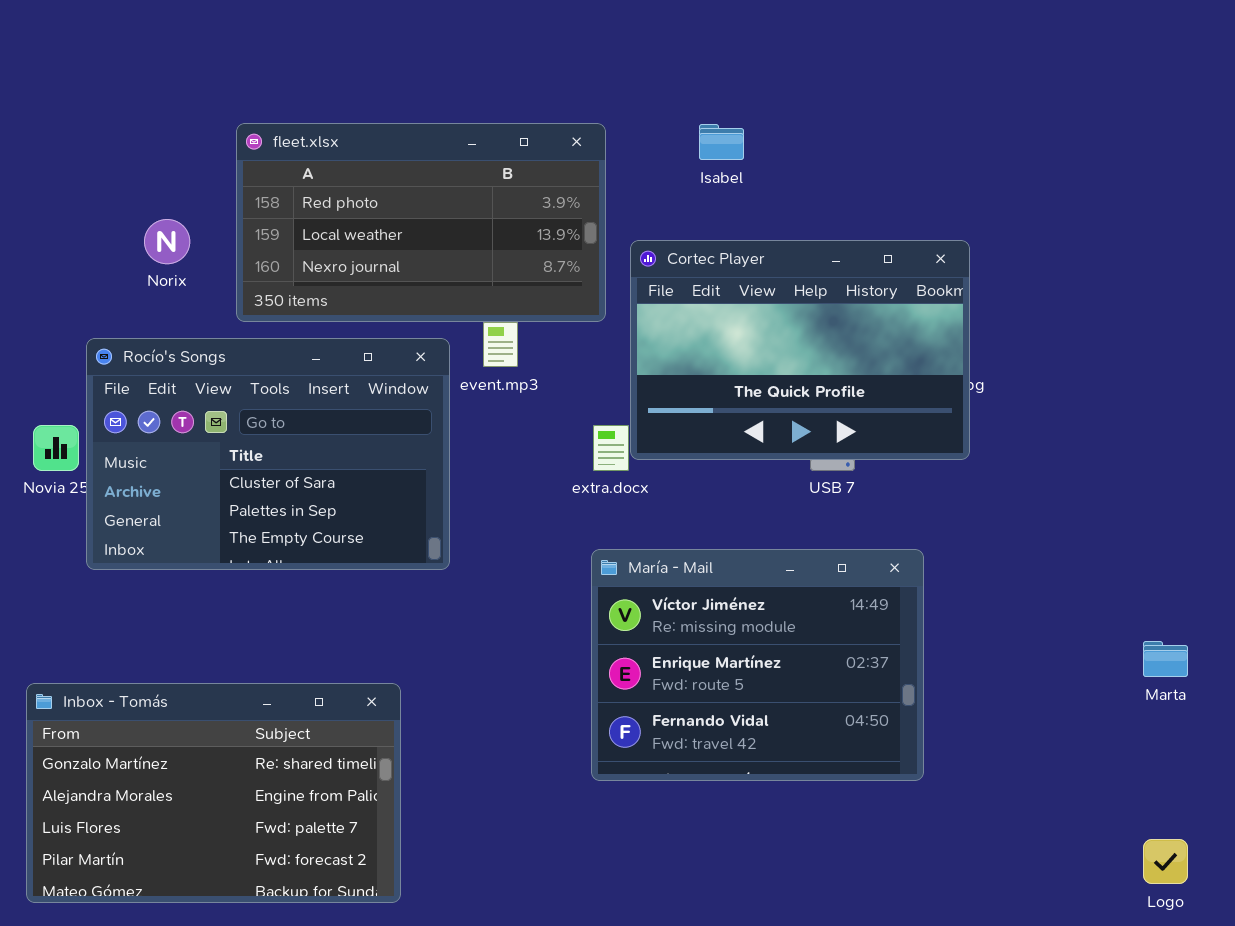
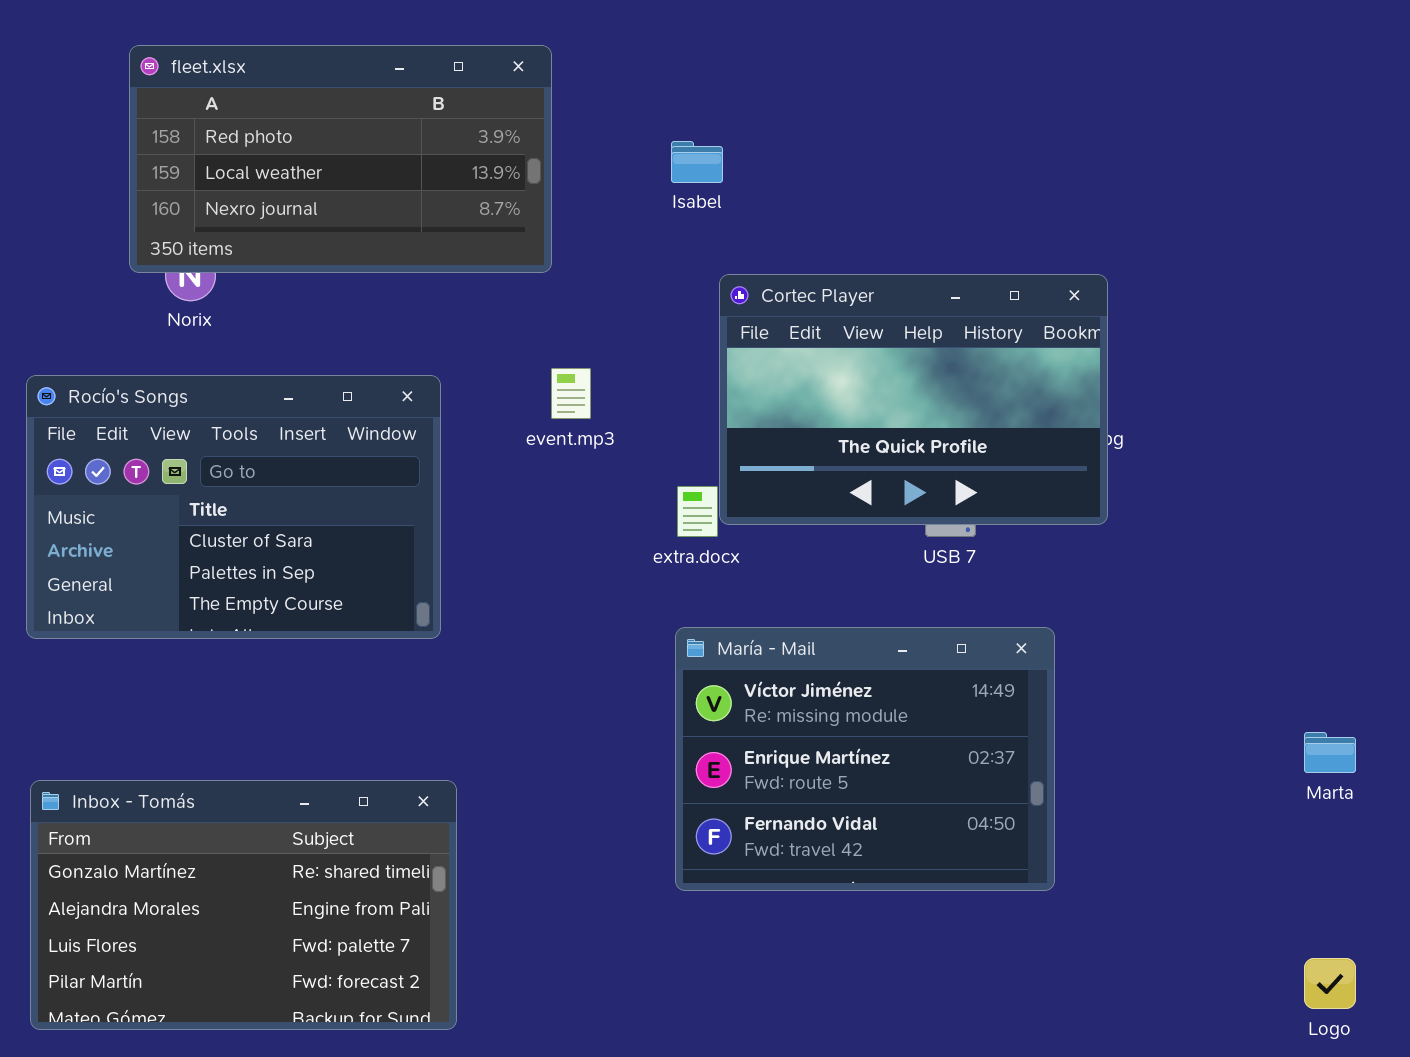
fleet.xlsx: [236,123,606,322] -> [129,45,552,273], moved
Isabel: [699,124,744,160] -> [671,141,723,183], moved
Rocío's Songs: [86,338,450,570] -> [26,375,441,639], moved

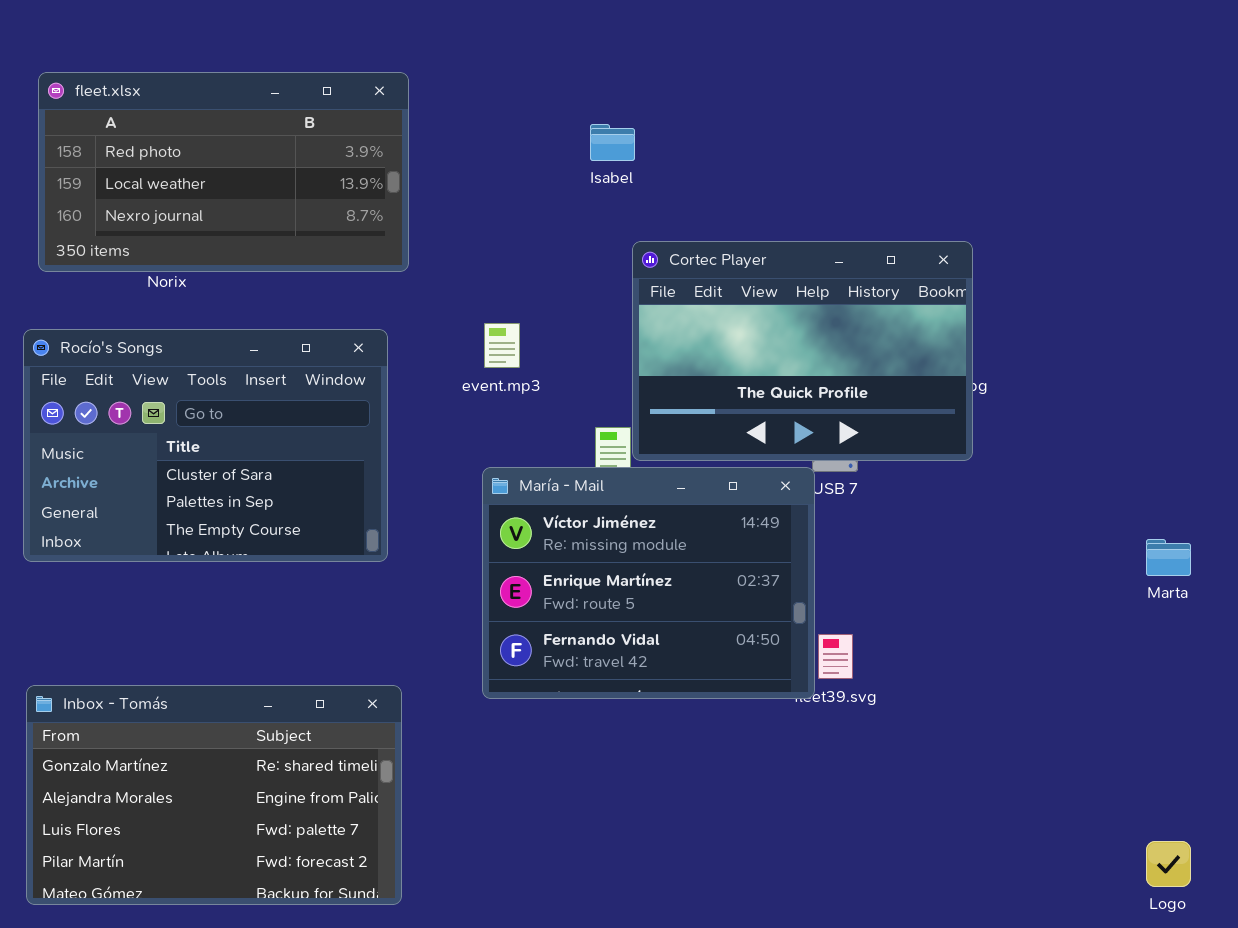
fleet.xlsx: [129,45,552,273] -> [38,72,409,272], moved
María - Mail: [675,627,1055,891] -> [482,467,815,699], moved
Marta: [1304,732,1356,773] -> [1146,539,1191,576], moved

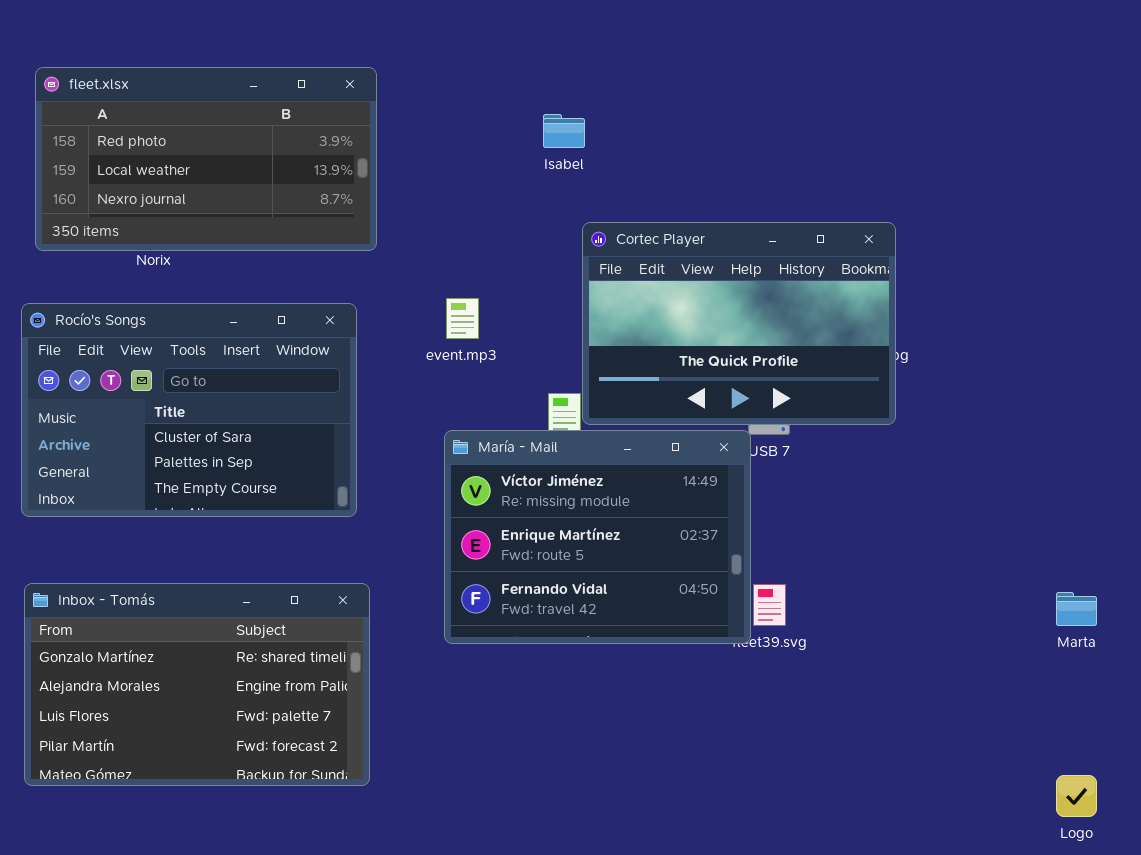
Marta: [1146,539,1191,576] -> [1056,592,1097,626], moved
Inbox - Tomás: [26,685,402,905] -> [24,583,370,786], moved

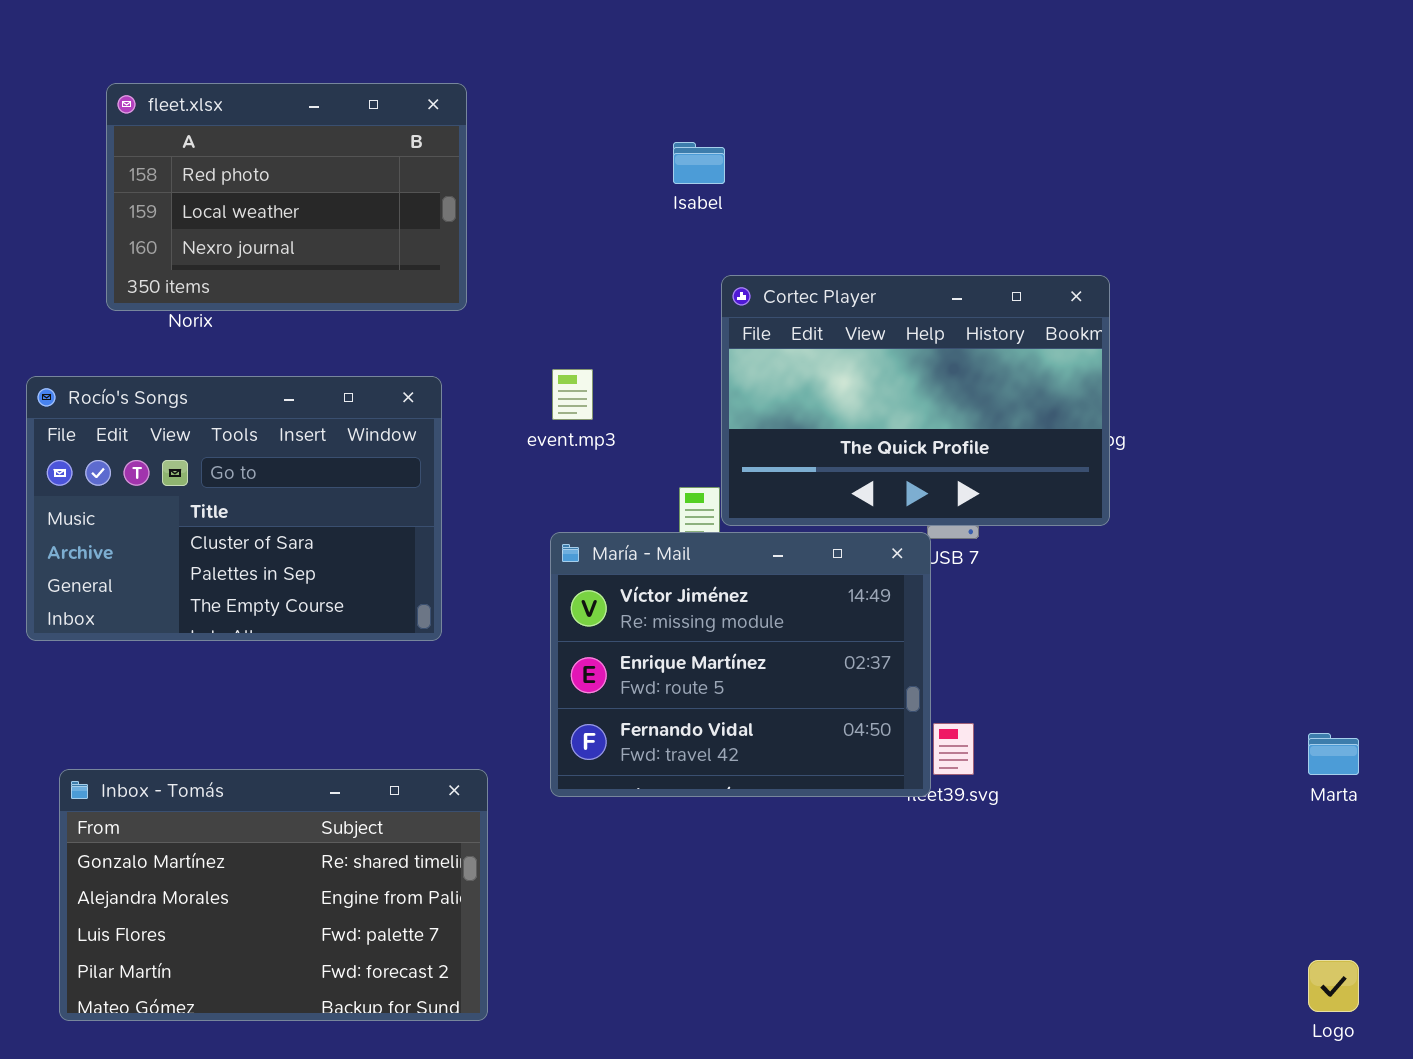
fleet.xlsx: [35,67,377,251] -> [106,83,467,311], resized
Inbox - Tomás: [24,583,370,786] -> [59,769,488,1021], moved

